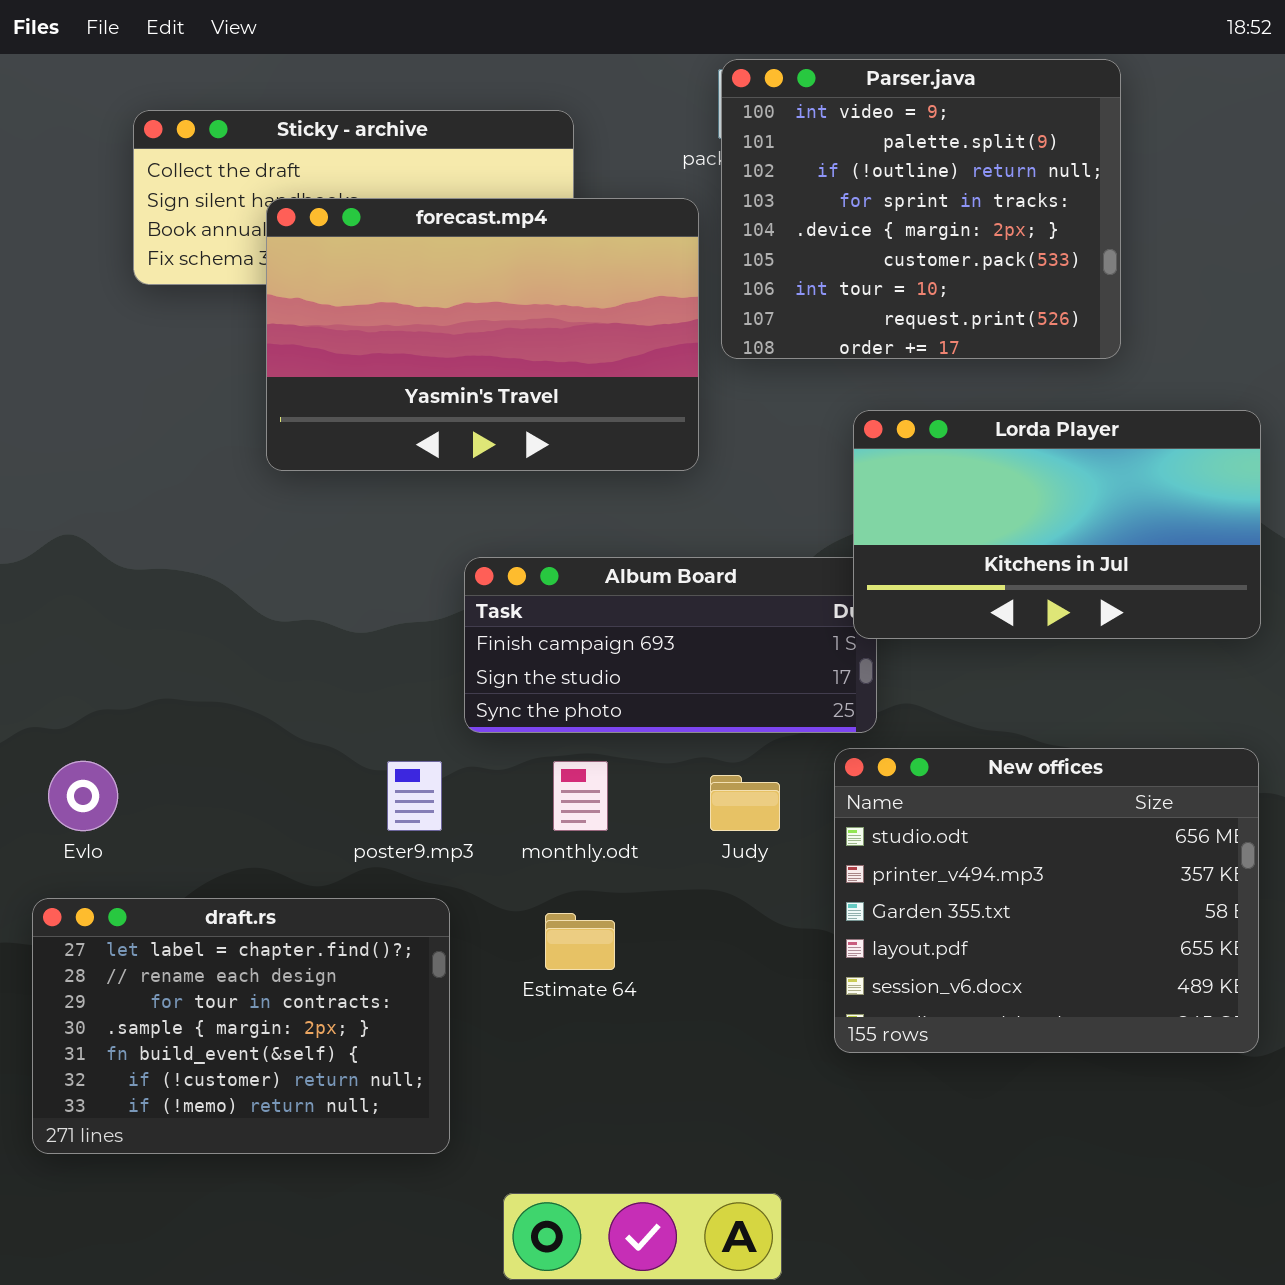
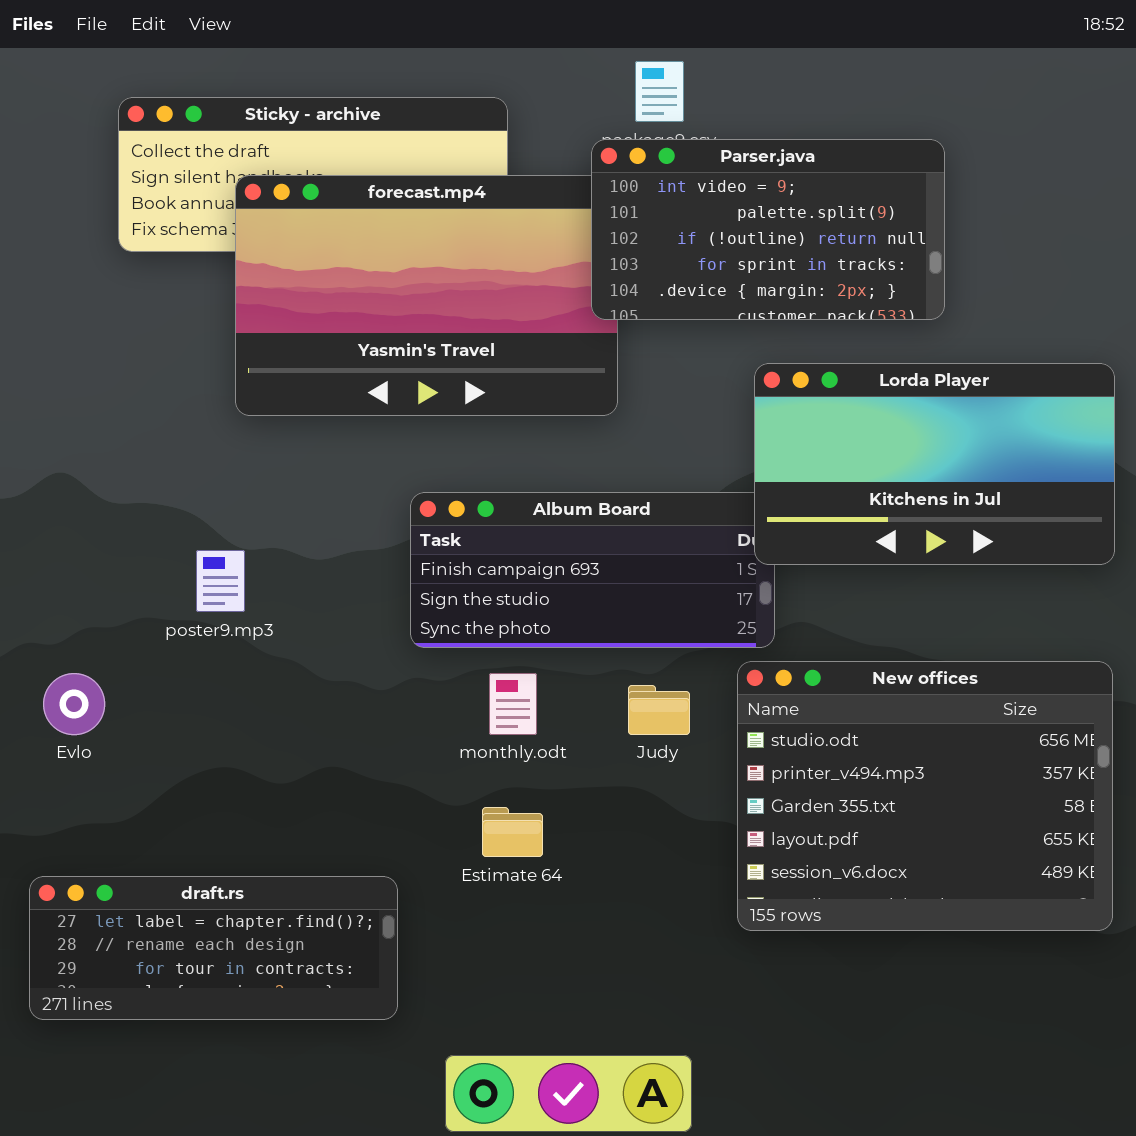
Parser.java: [721,59,1121,359] -> [591,139,945,320], moved, resized
poster9.mp3: [387,761,442,831] -> [196,550,245,612], moved
draft.rs: [32,898,450,1154] -> [29,876,398,1020], resized

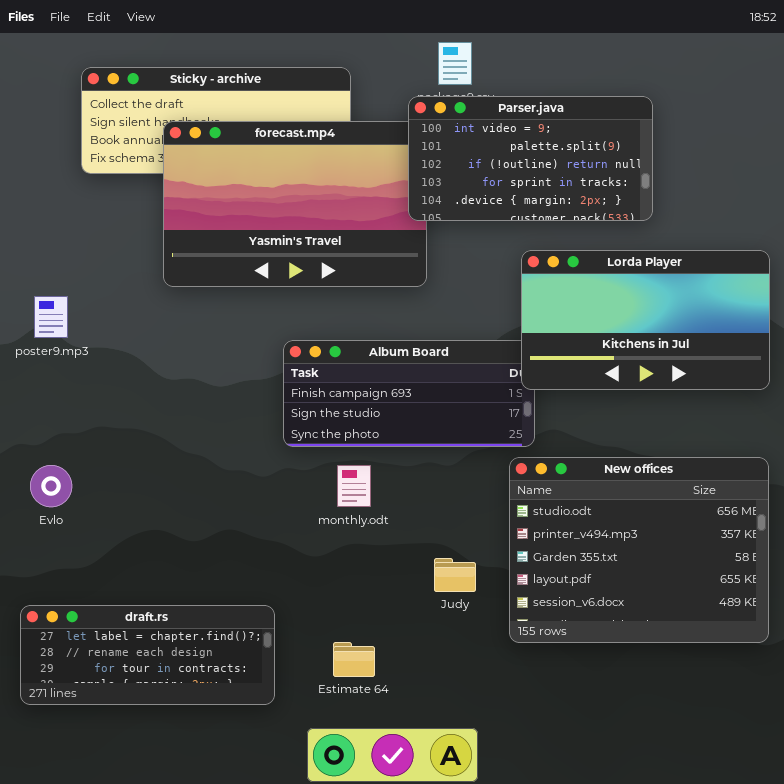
poster9.mp3: [196,550,245,612] -> [34,296,68,338], moved
Judy: [628,685,690,735] -> [434,558,476,592], moved
Estimate 64: [482,807,543,857] -> [333,642,375,677], moved

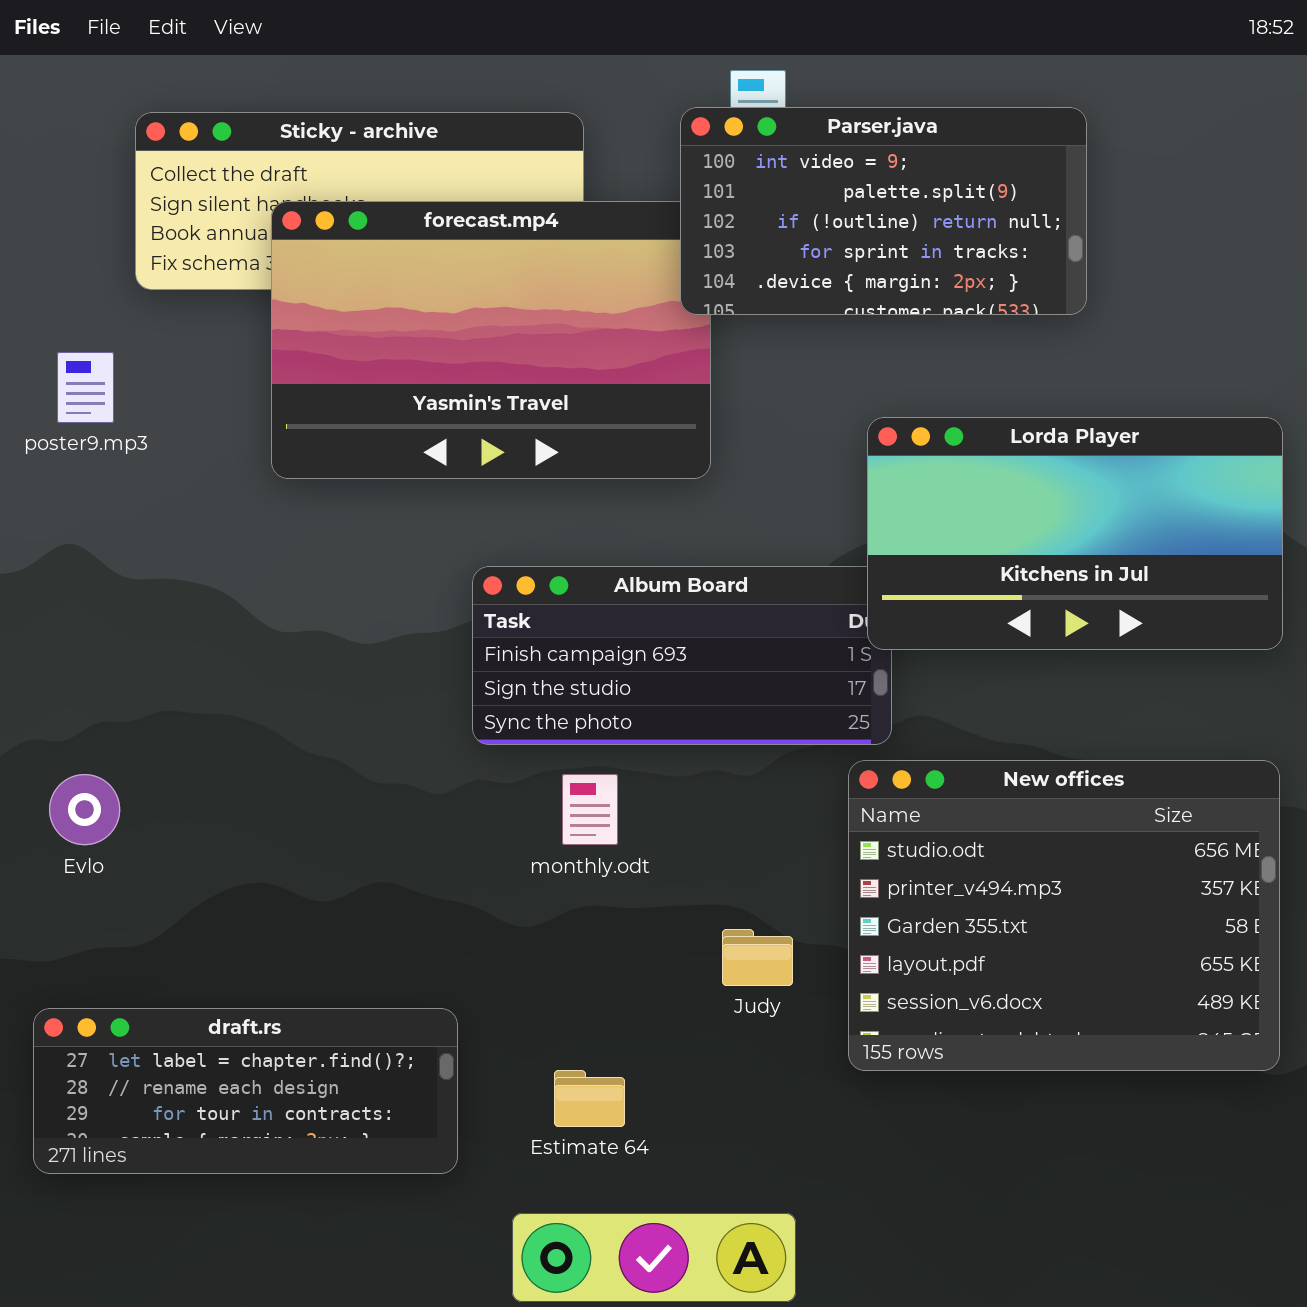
Parser.java: [408,96,653,221] -> [680,107,1087,315], moved
poster9.mp3: [34,296,68,338] -> [57,352,114,423], moved

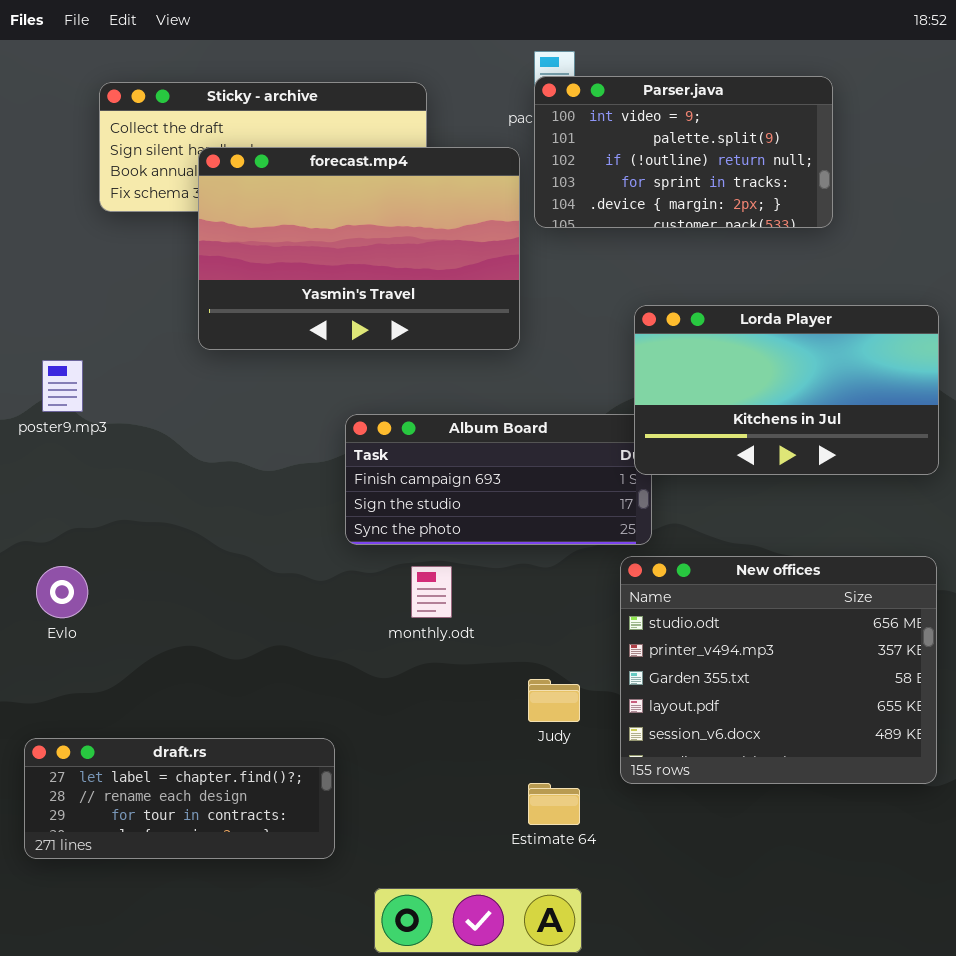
Parser.java: [680,107,1087,315] -> [534,76,833,228], moved
poster9.mp3: [57,352,114,423] -> [42,360,83,412], moved
Estimate 64: [554,1070,625,1127] -> [528,783,580,825], moved

